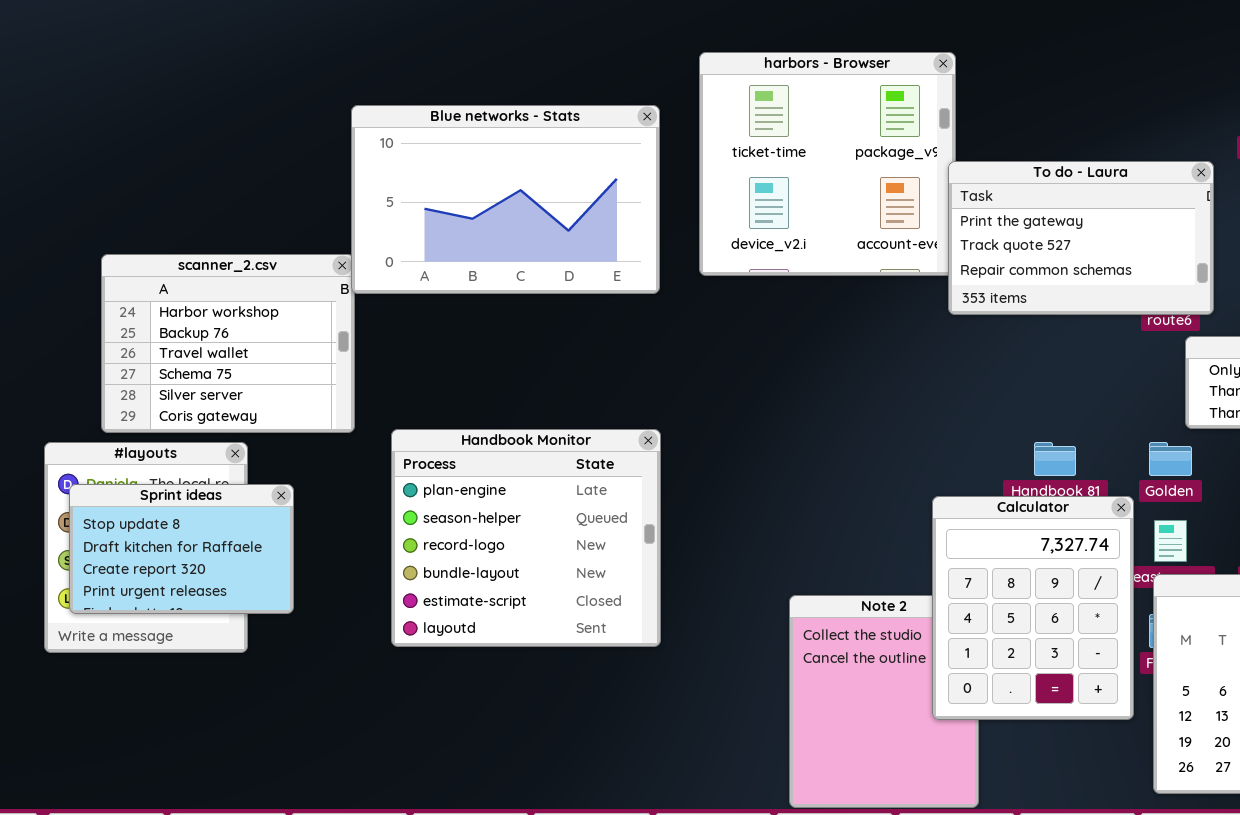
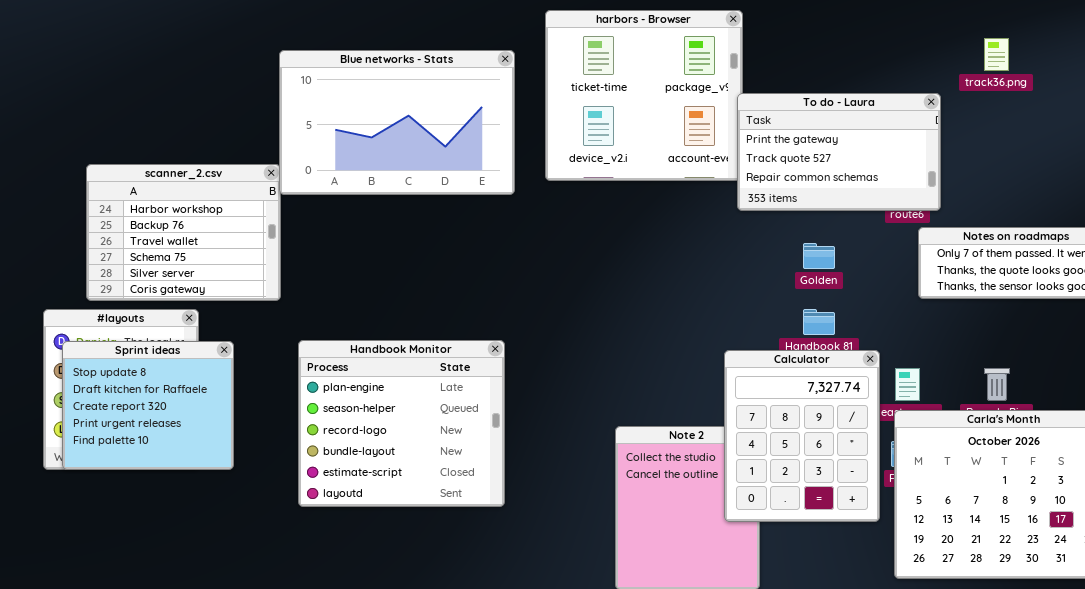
Handbook Monitor: [391,429,661,647] -> [298,340,505,507], moved
Golden: [1149,442,1192,476] -> [803,243,835,269], moved
Sprint ideas: [69,484,294,614] -> [62,341,234,470], resized

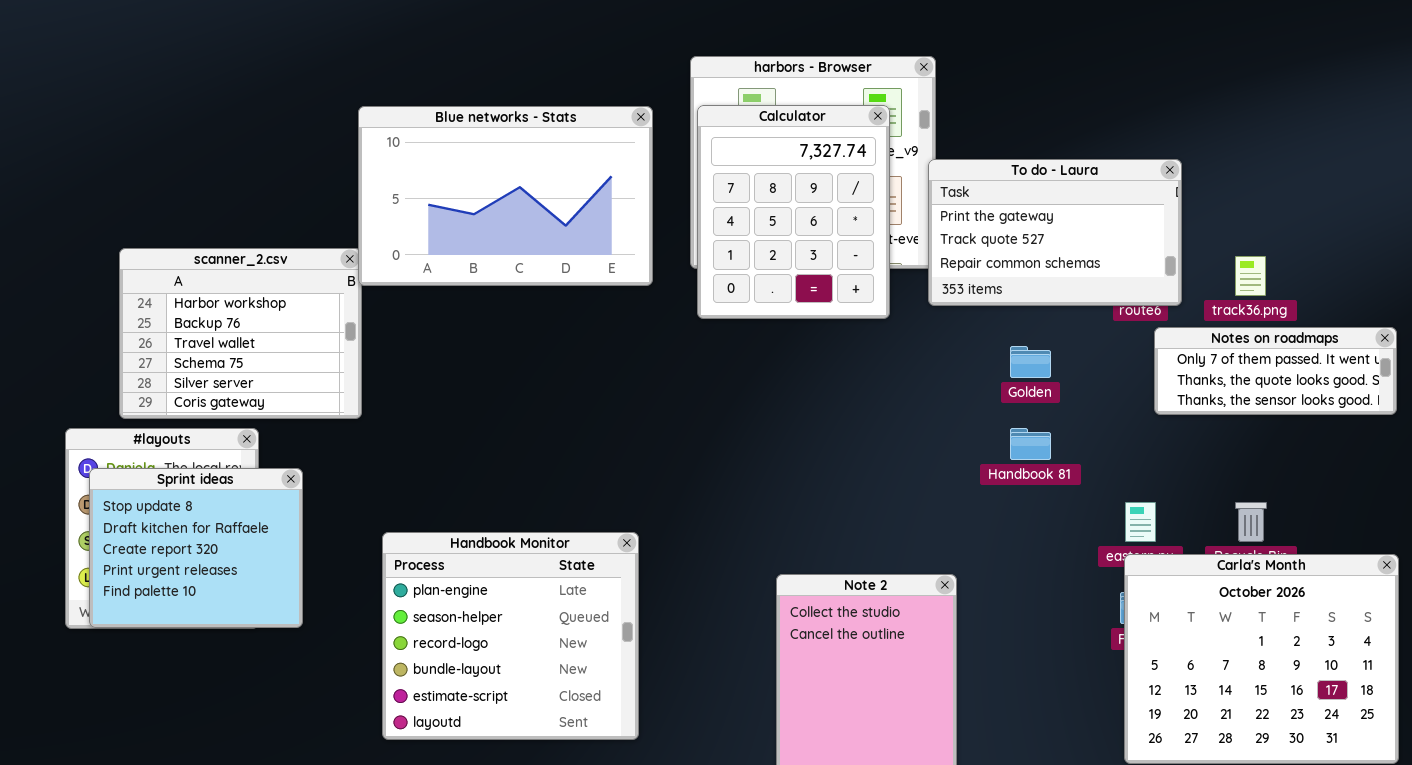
track36.png: [984,38,1009,71] -> [1235,256,1266,296], moved
Handbook Monitor: [298,340,505,507] -> [382,532,639,740], moved
Calculator: [724,350,880,522] -> [697,105,890,319], moved

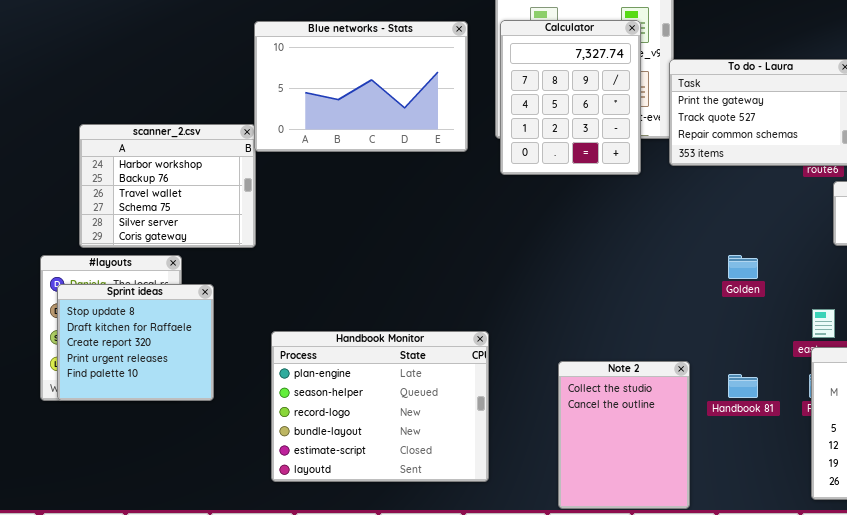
Golden: [1010,346,1051,378] -> [728,255,758,279], moved
Handbook 81: [1010,428,1051,460] -> [728,374,758,398], moved
Handbook Monitor: [382,532,639,740] -> [271,331,489,482], resized

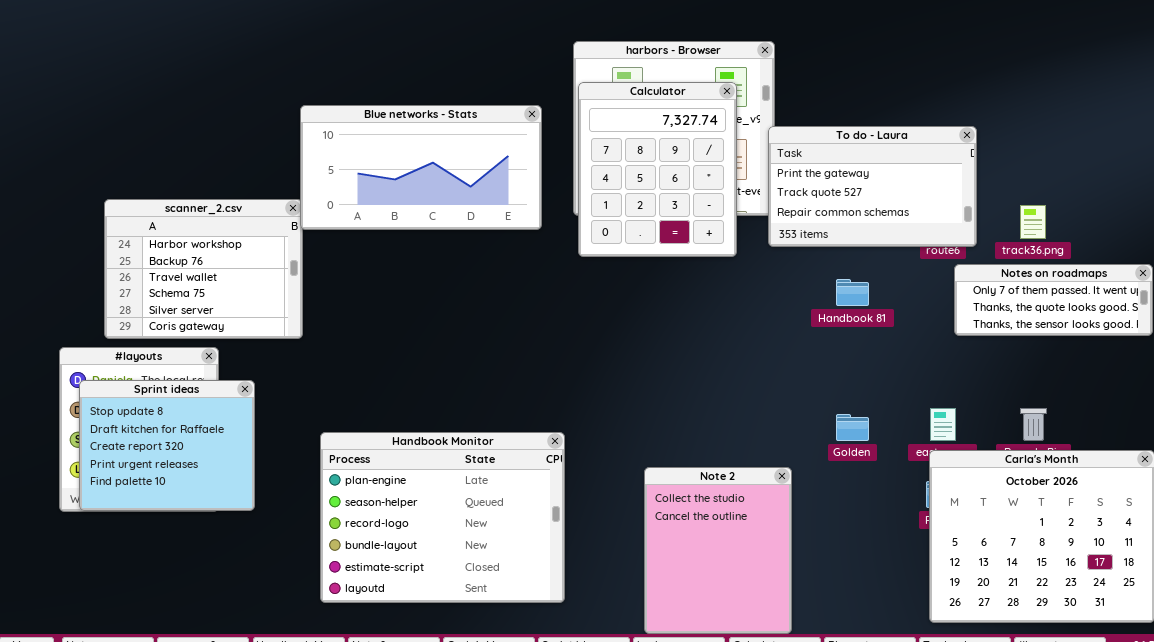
Blue networks - Stats: [254,21,468,152] -> [300,105,542,230], resized
Golden: [728,255,758,279] -> [836,414,869,441], moved
Handbook 81: [728,374,758,398] -> [836,279,869,306], moved

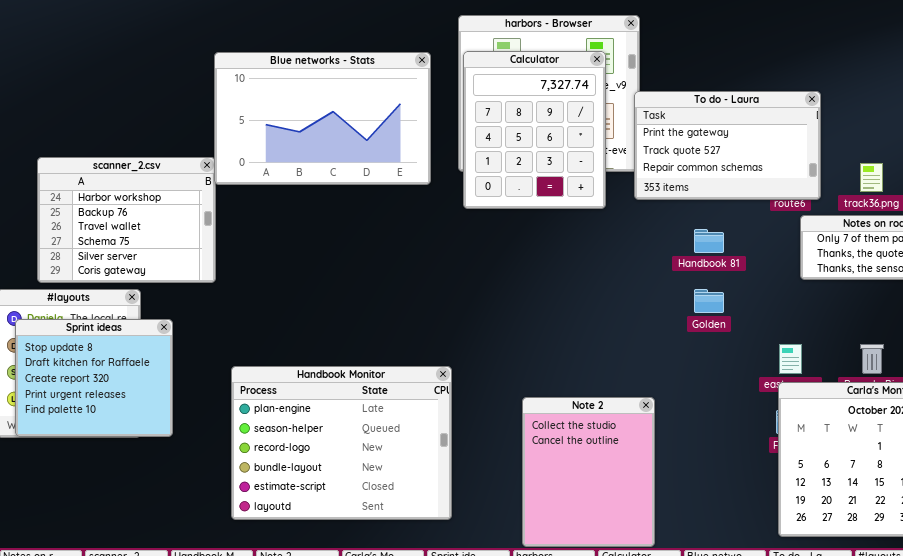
Blue networks - Stats: [300,105,542,230] -> [214,52,431,185], resized
Golden: [836,414,869,441] -> [694,289,724,313], moved

